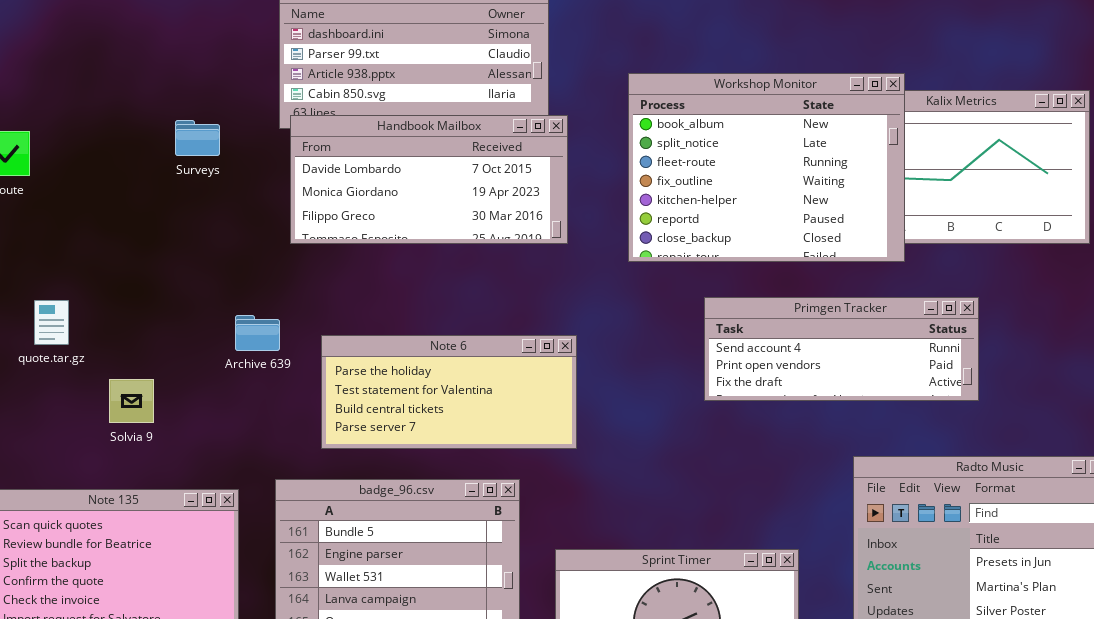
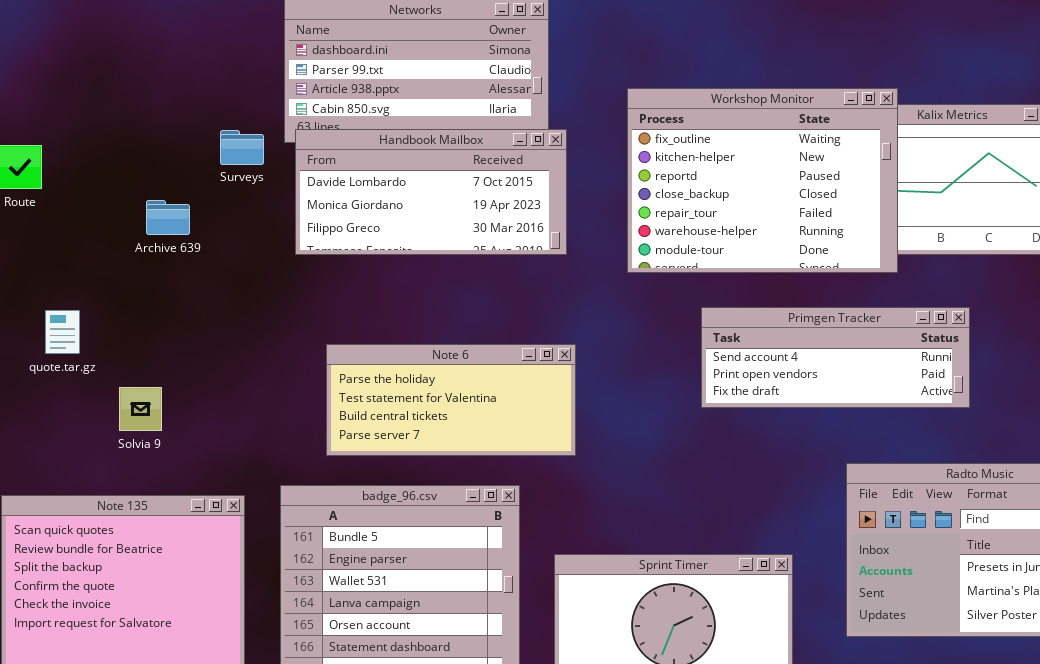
Workshop Monitor: [628,73,905,262] -> [627,88,898,273], scrolled down 3 rows
Surveys: [175,120,220,156] -> [220,130,264,165], moved
Archive 639: [235,315,280,351] -> [146,200,190,235], moved

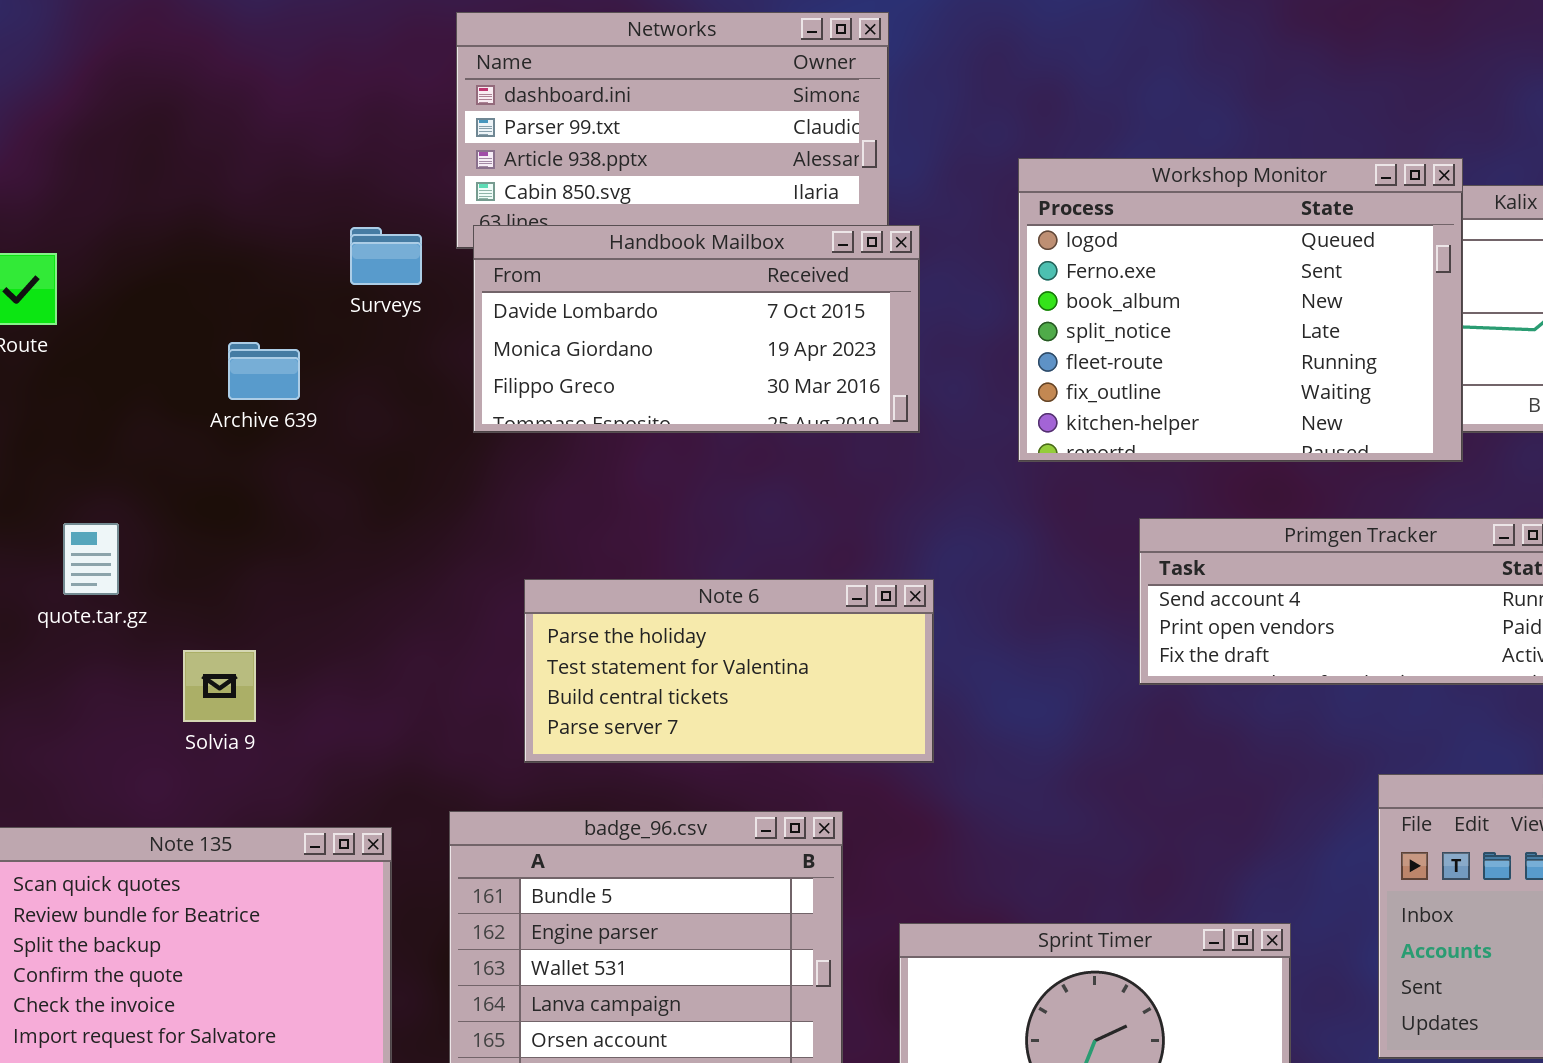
Workshop Monitor: [627,88,898,273] -> [1018,158,1463,462], scrolled up 5 rows

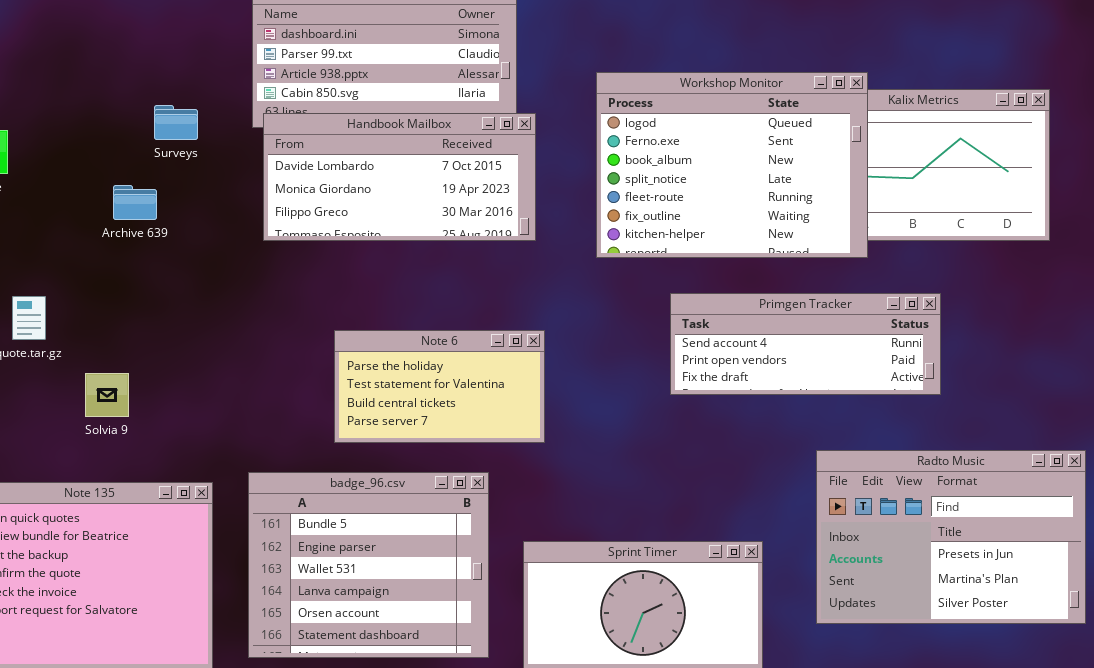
Surveys: [350,227,422,285] -> [154,105,198,140], moved
Note 6: [524,579,934,763] -> [334,330,545,443], resized

